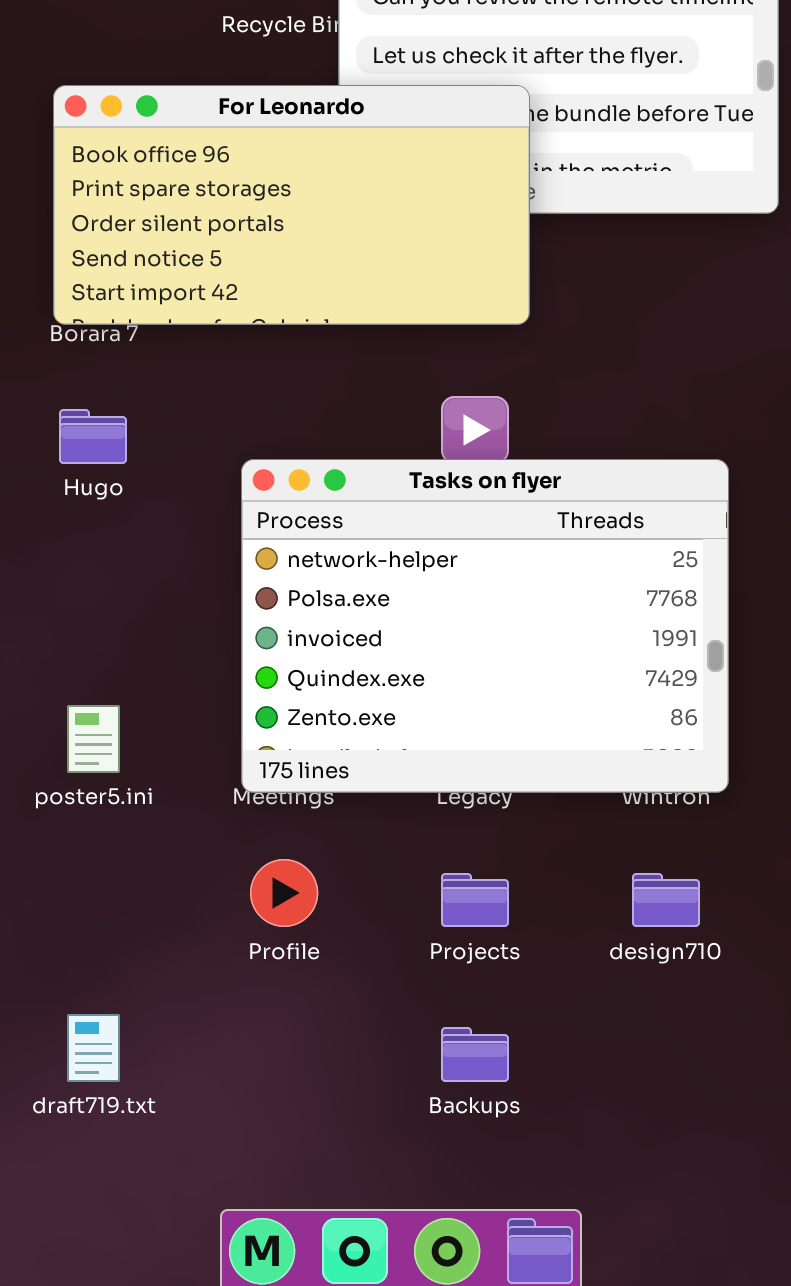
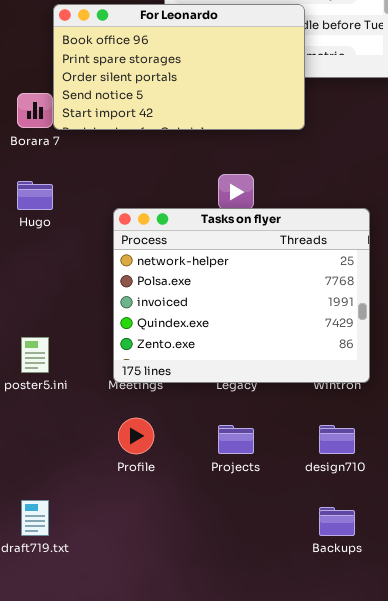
For Leonardo: [53,85,530,325] -> [53,4,305,130], moved
Backups: [441,1027,509,1082] -> [319,507,355,536], moved

